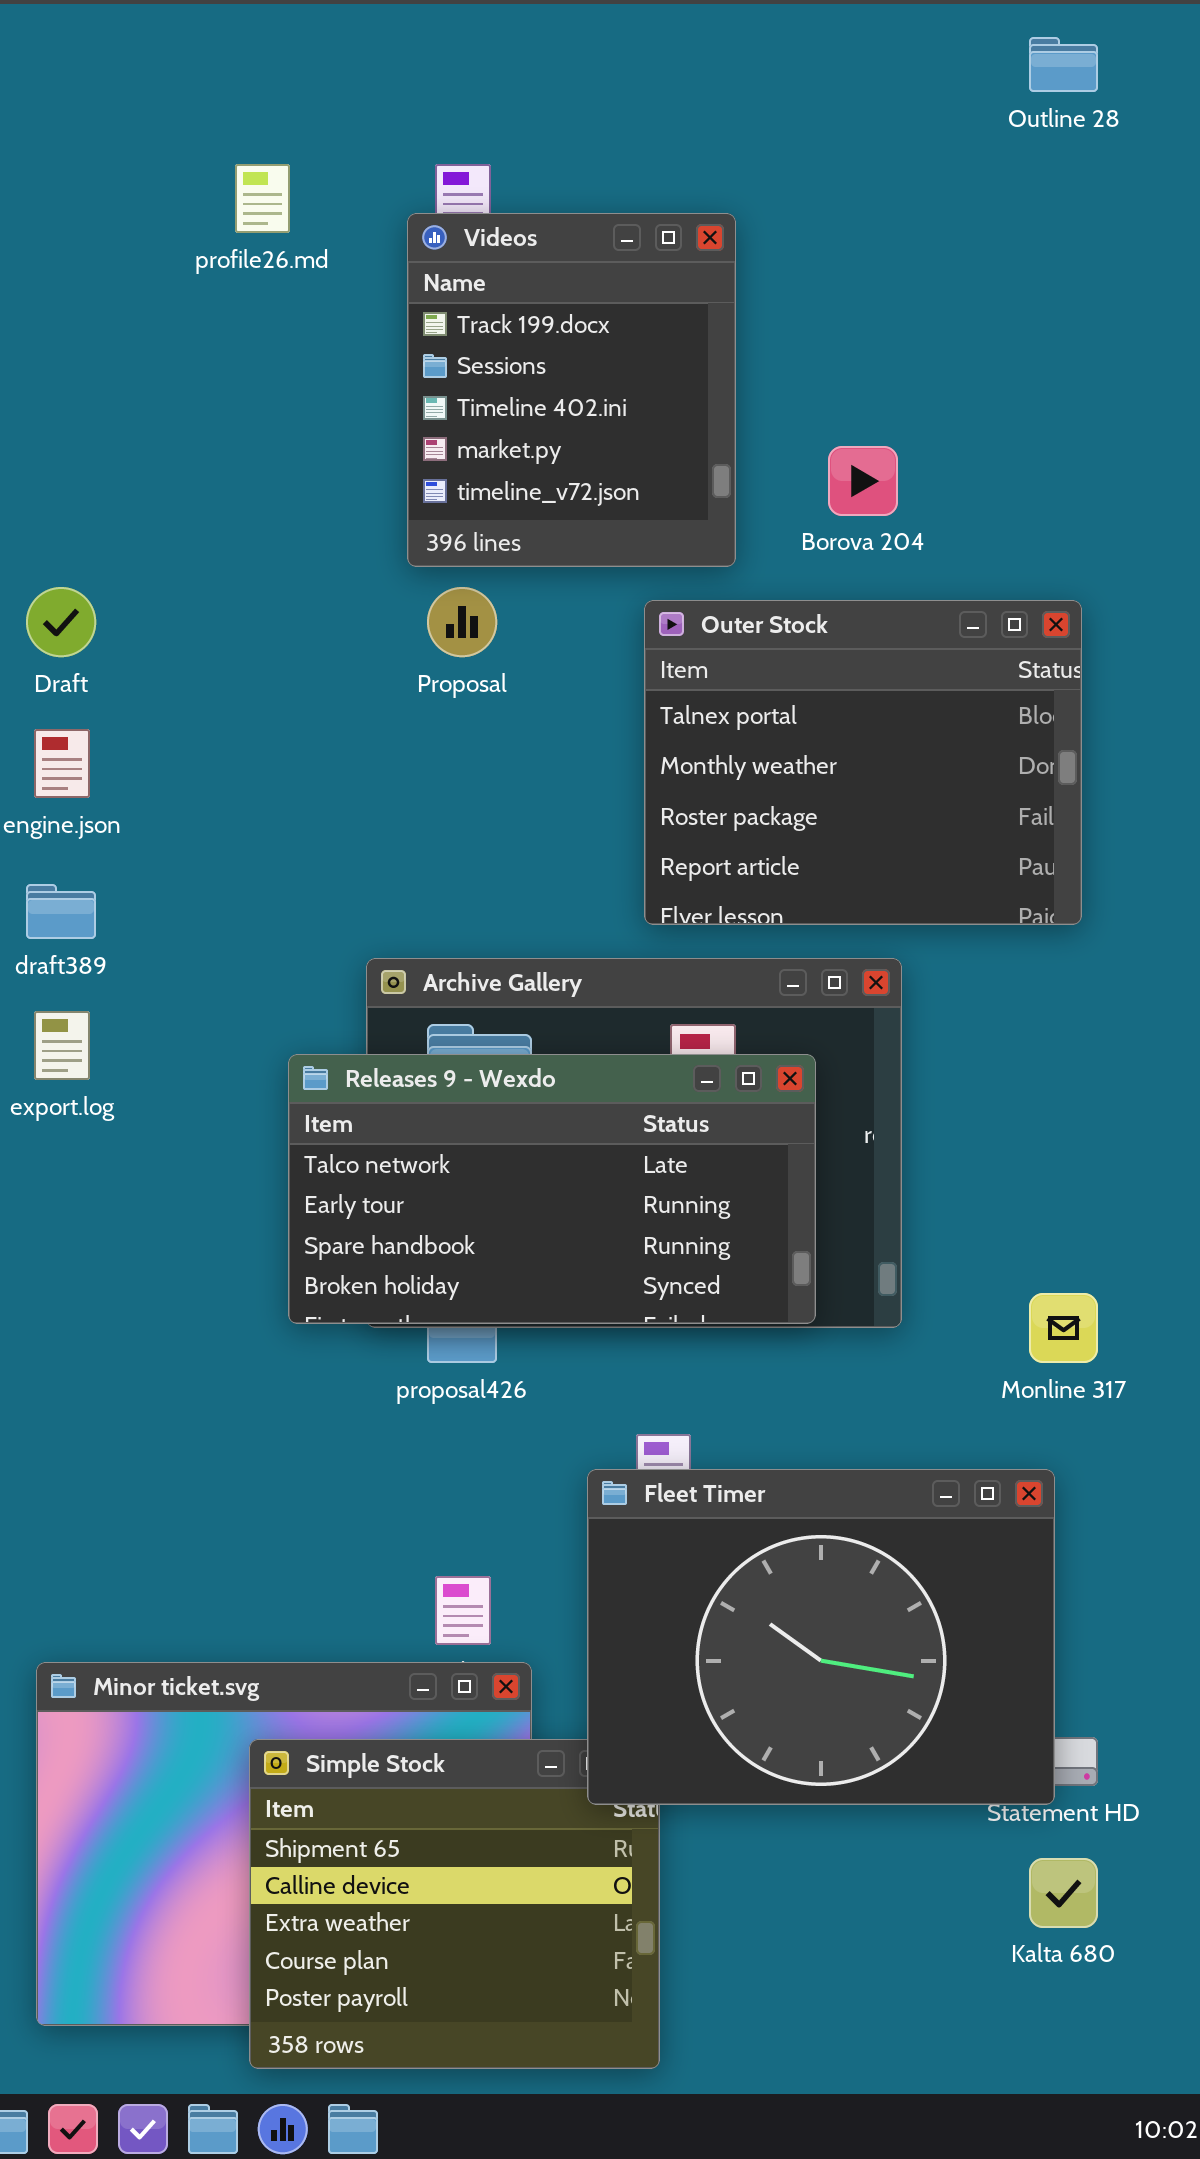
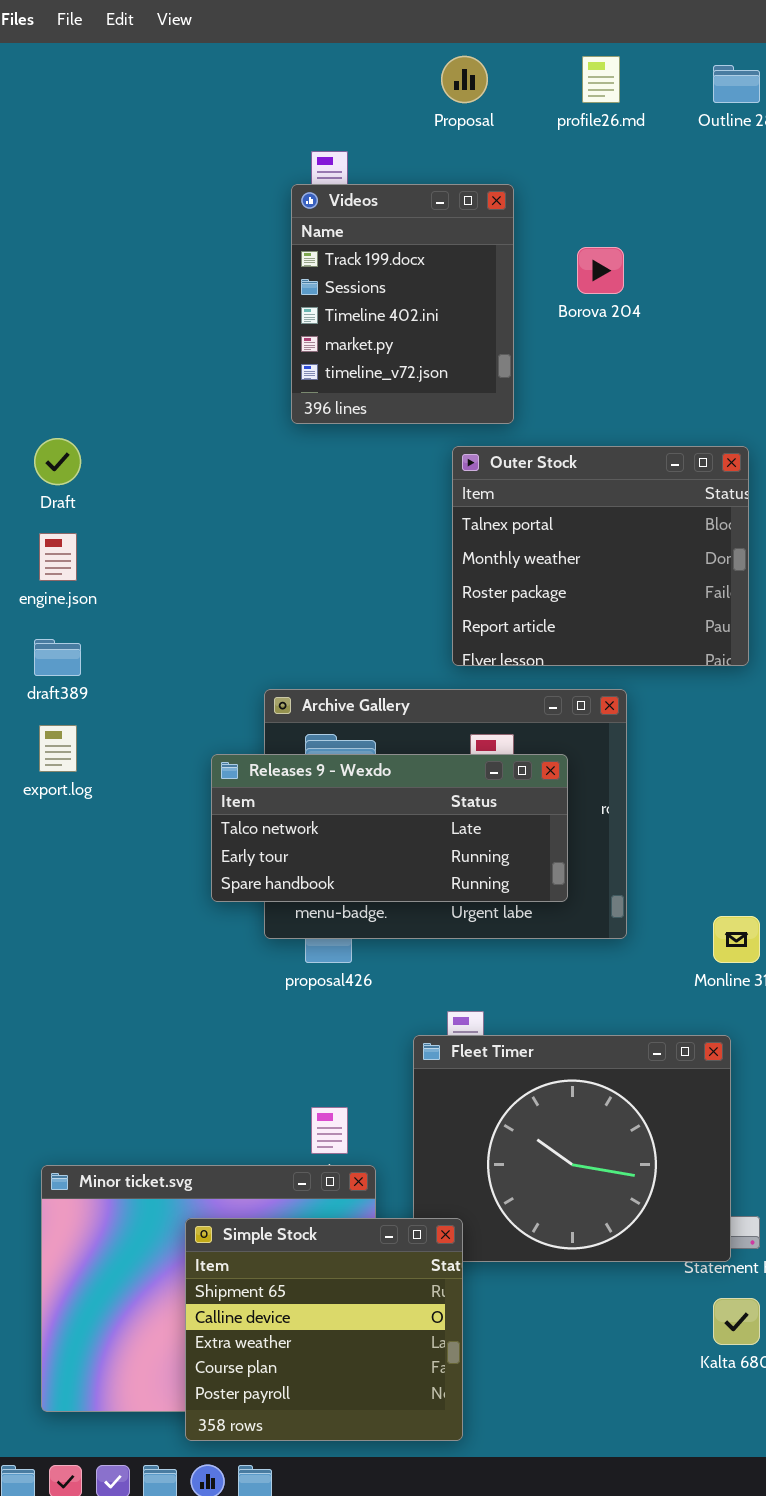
profile26.md: [235,164,290,233] -> [582,56,620,103], moved
Borova 204: [828,446,898,516] -> [577,247,624,294], moved
Proposal: [427,587,497,657] -> [441,56,488,103], moved
Releases 9 - Wexdo: [288,1054,816,1324] -> [211,754,568,902], resized
Simple Stock: [249,1739,660,2069] -> [185,1218,463,1441], raised

